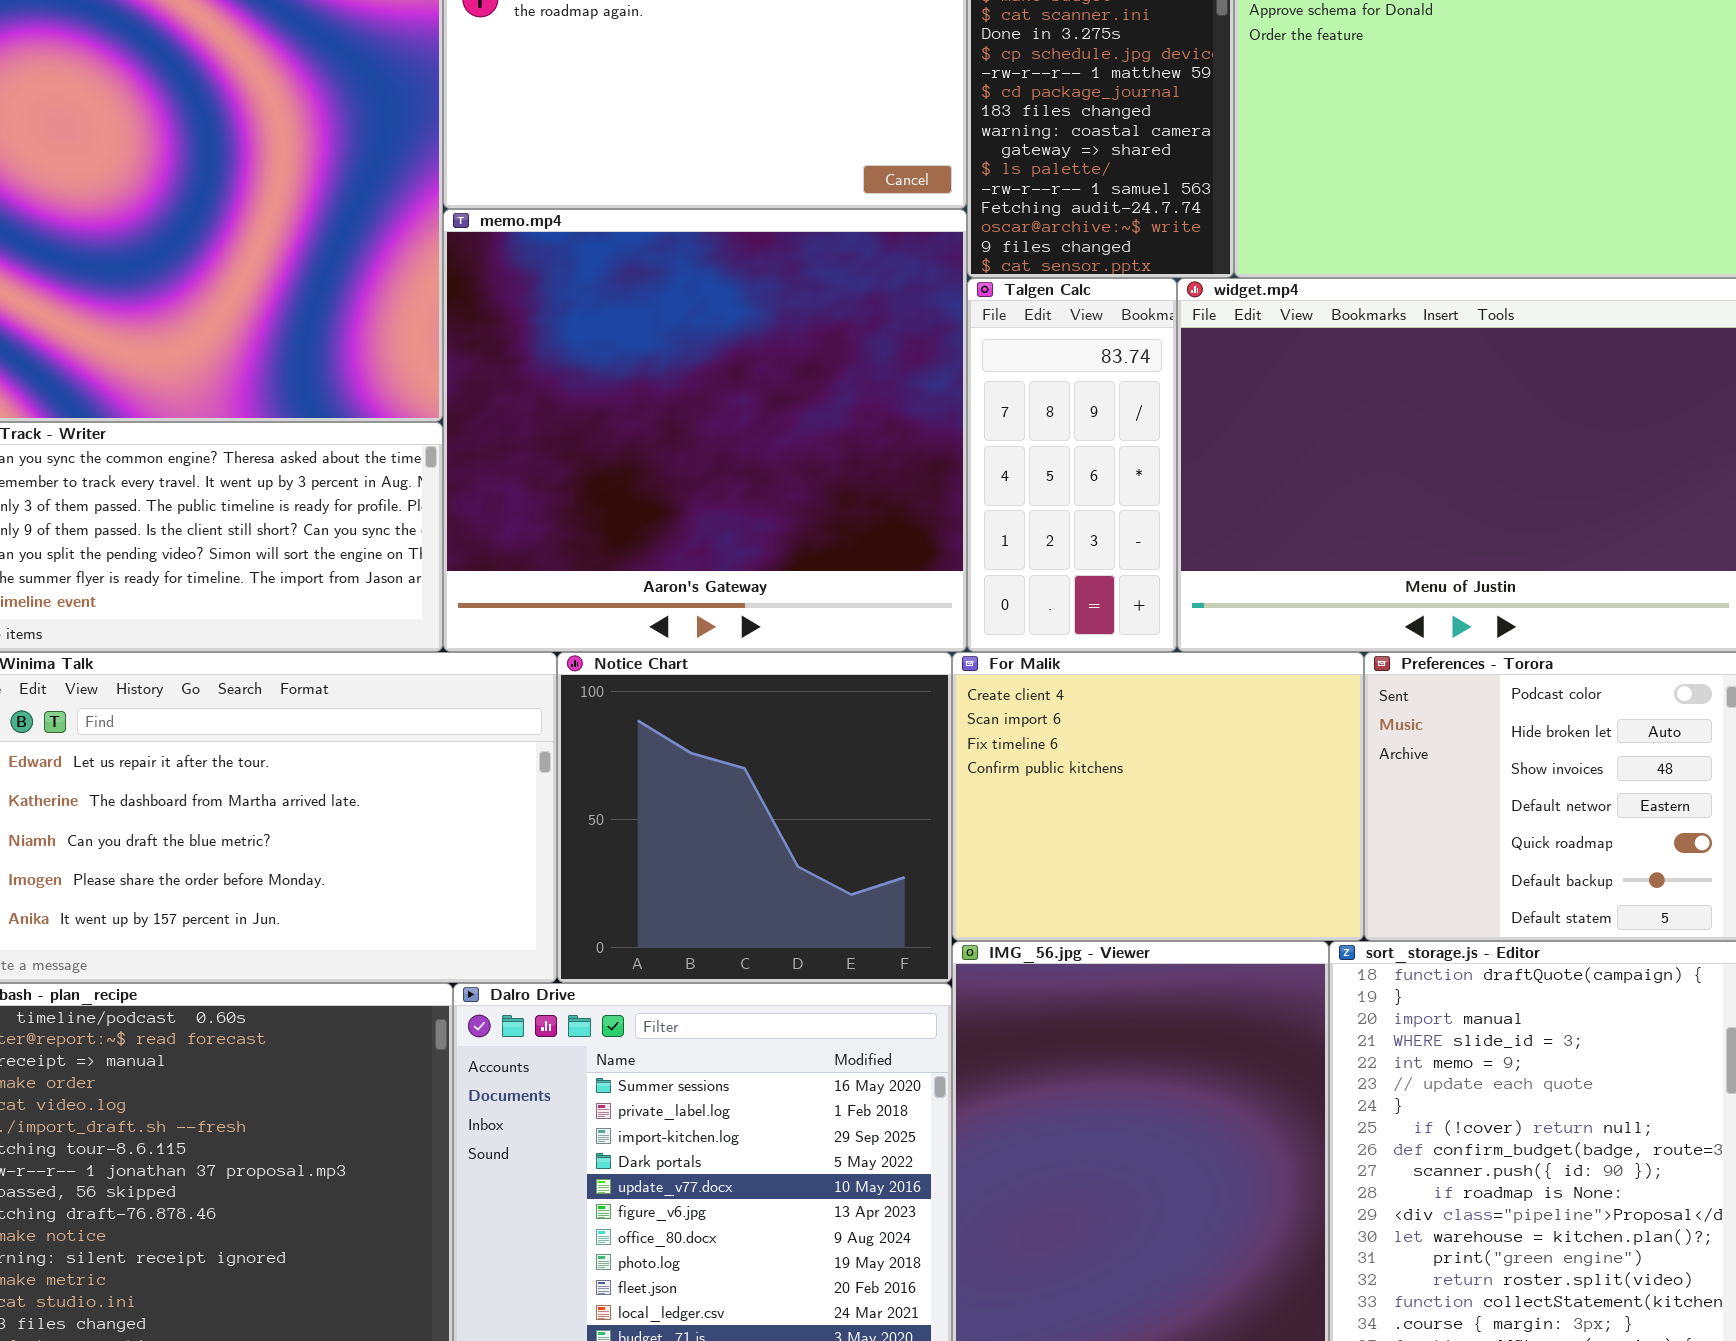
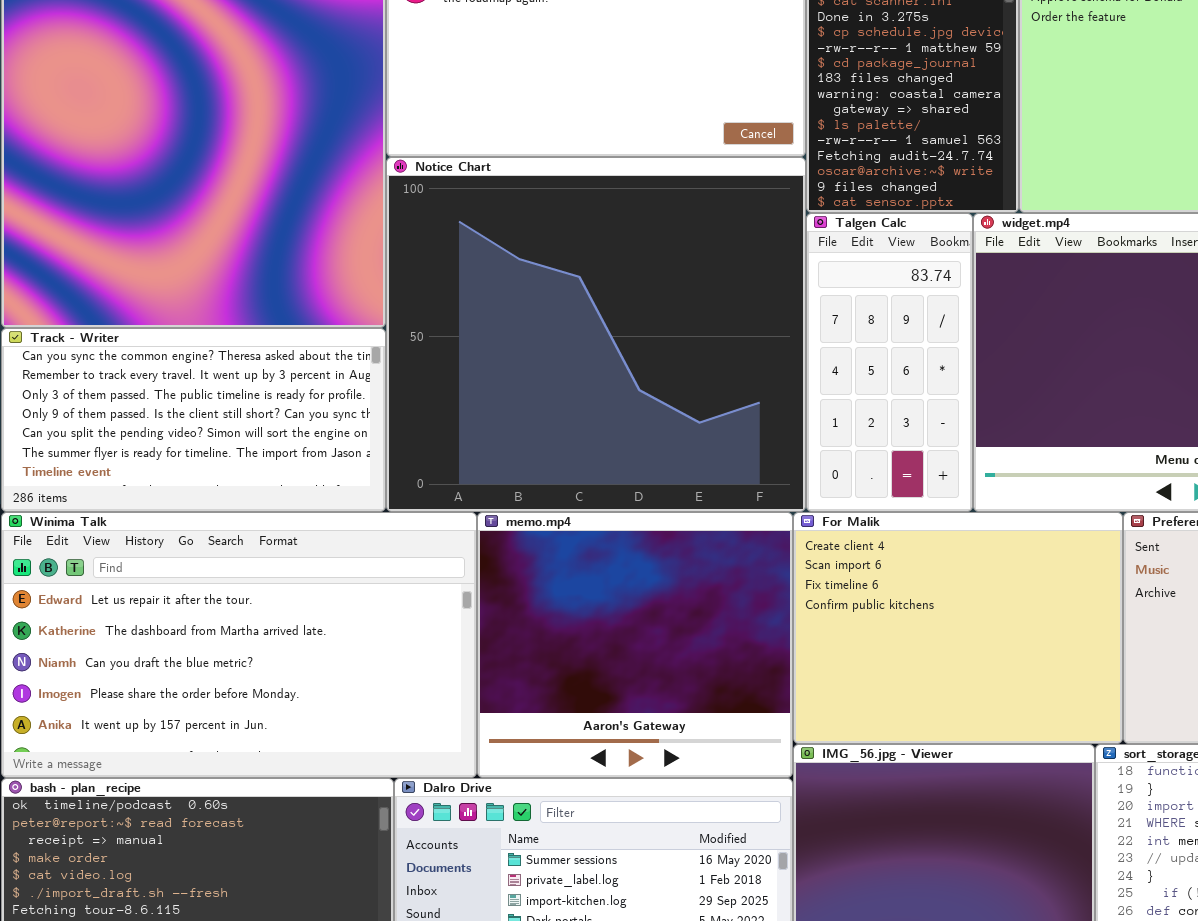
memo.mp4: [443,209,967,652] -> [477,512,793,778], moved, resized
Notice Chart: [557,652,952,983] -> [386,157,806,512], moved, resized

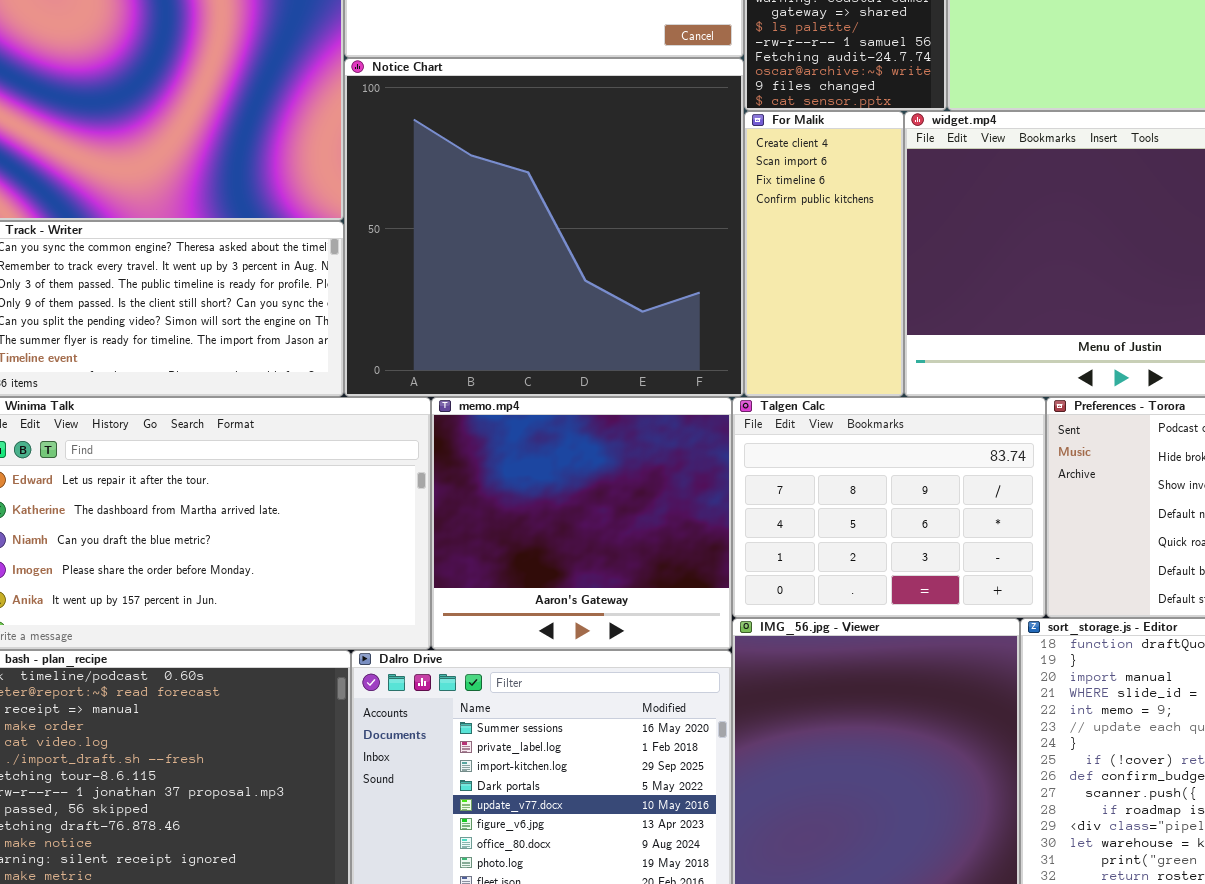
Talgen Calc: [806,213,973,512] -> [732,397,1046,618], moved, resized
For Malik: [793,512,1123,744] -> [744,111,904,397], moved, resized

